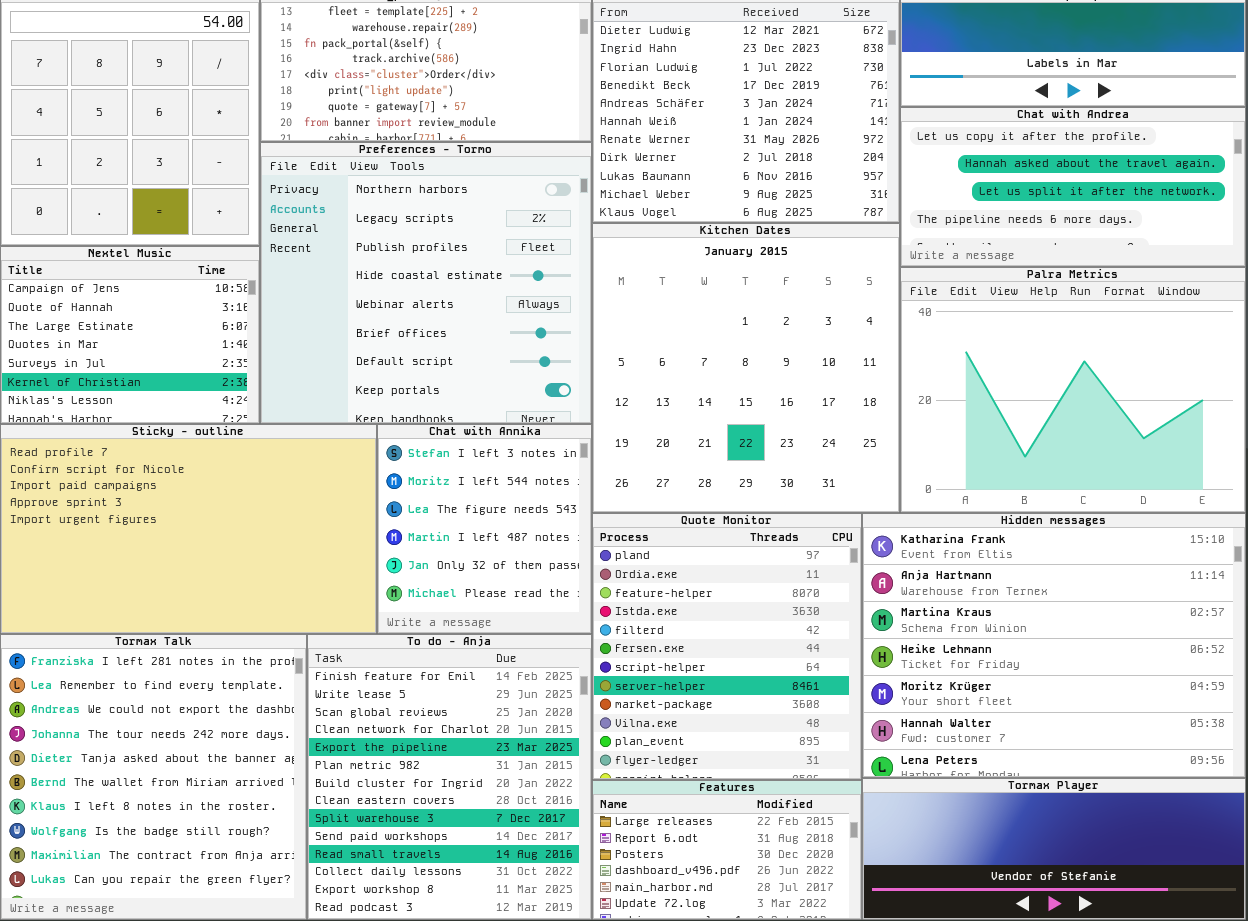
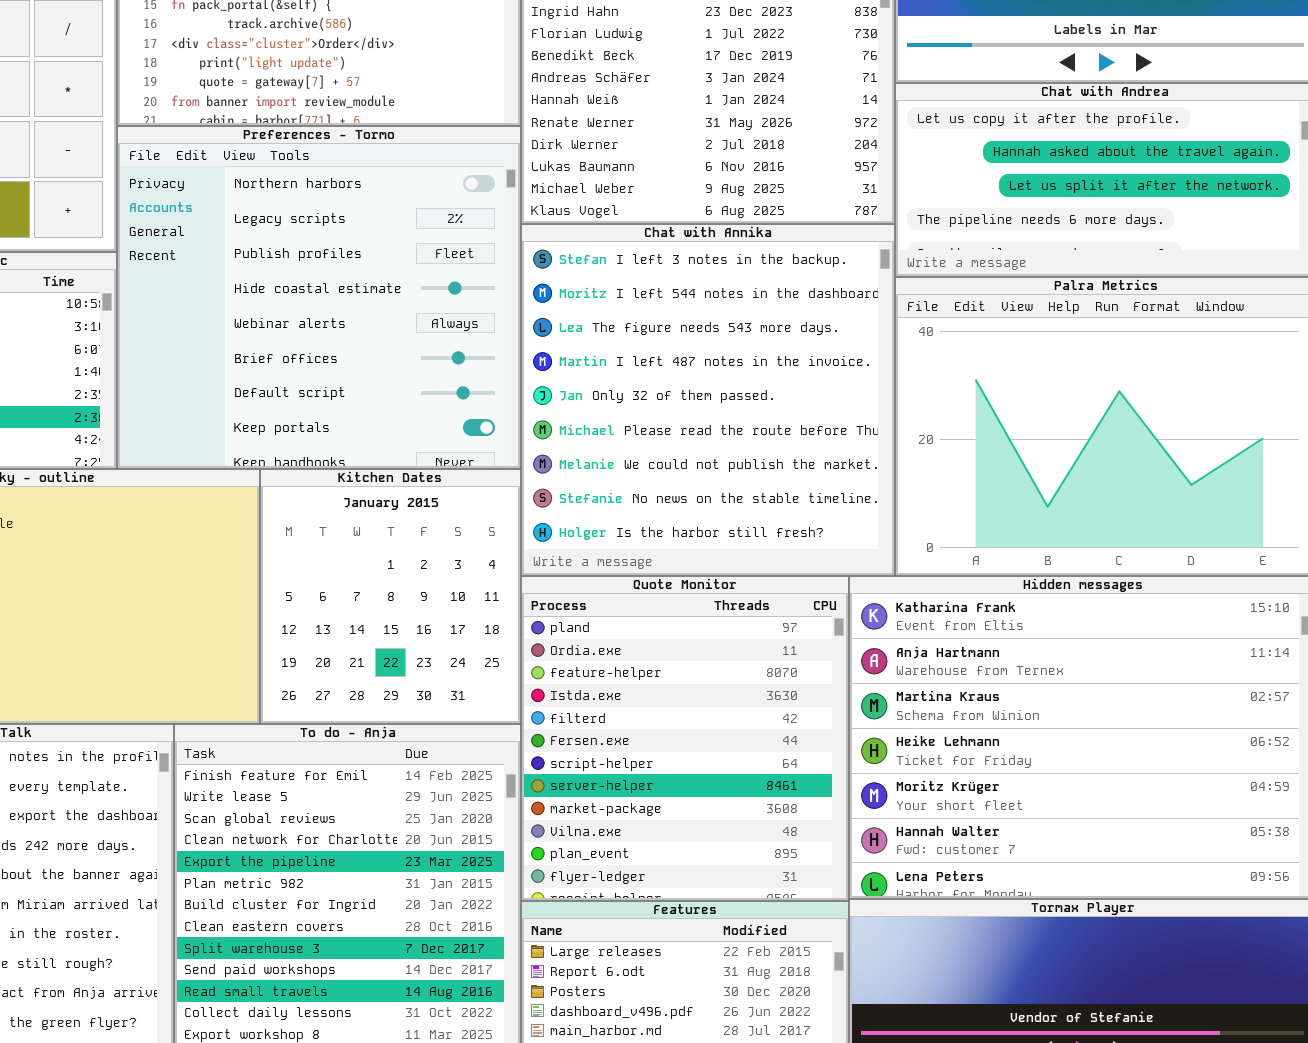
Kitchen Dates: [592,223,900,513] -> [260,469,521,724], moved, resized
Chat with Annika: [377,424,592,634] -> [521,224,895,576], moved, resized

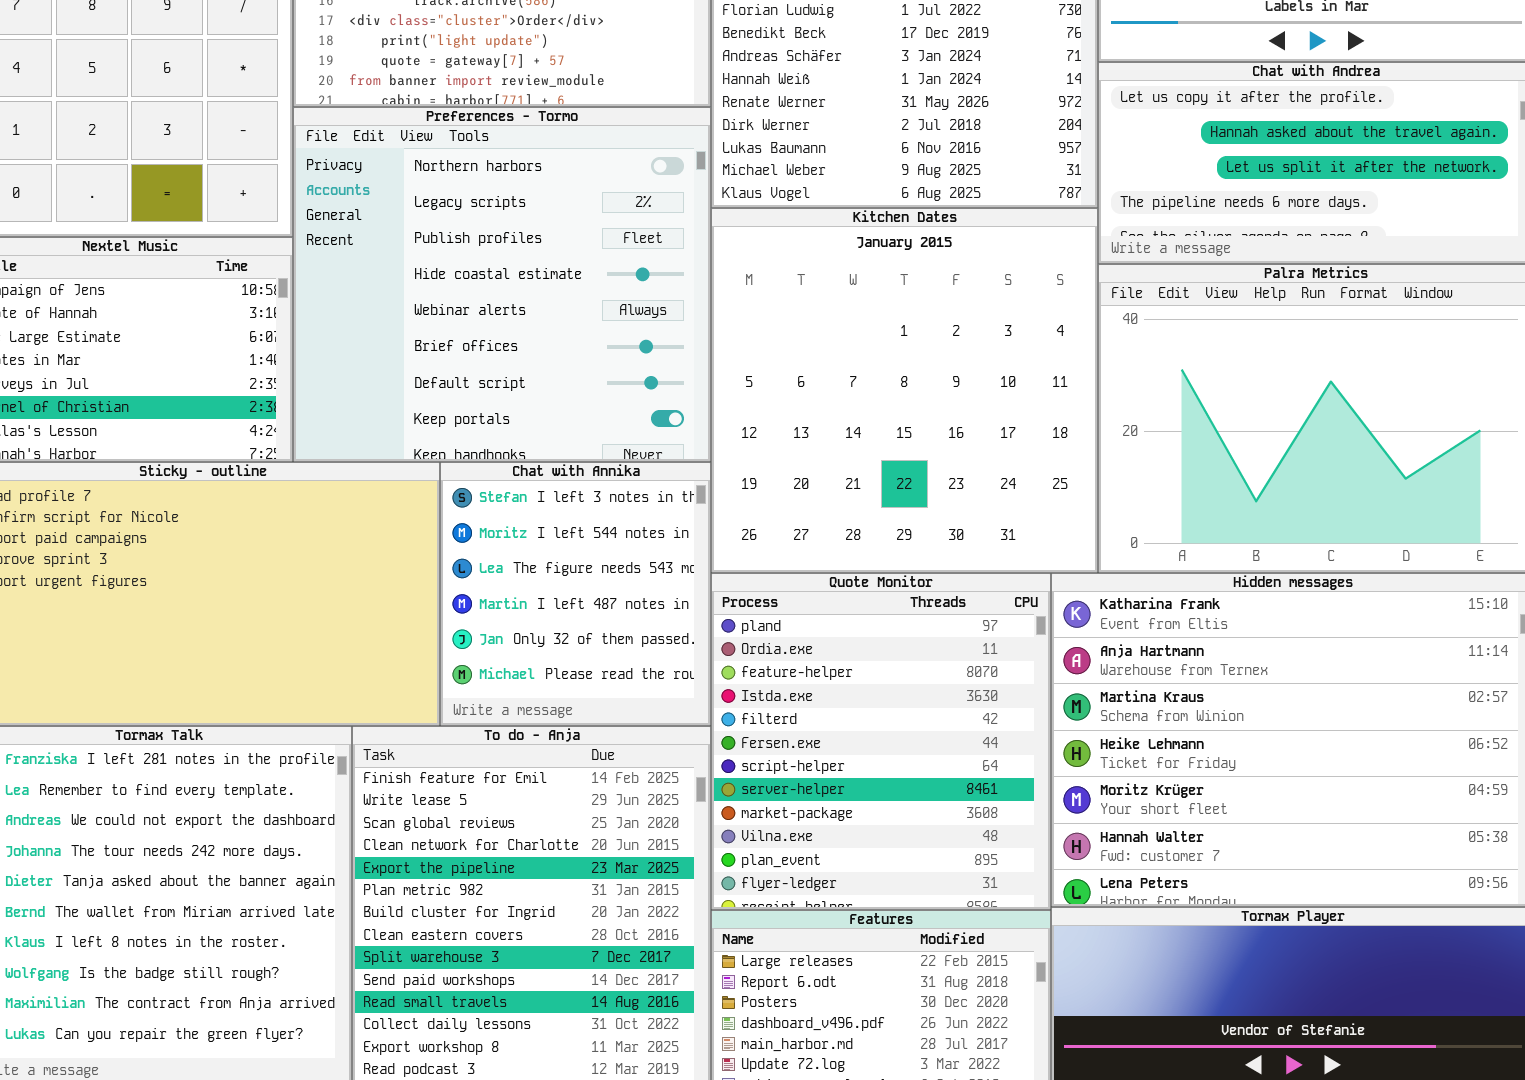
Chat with Annika: [521,224,895,576] -> [440,462,711,726], moved, resized
Kitchen Dates: [260,469,521,724] -> [711,208,1098,573], moved, resized

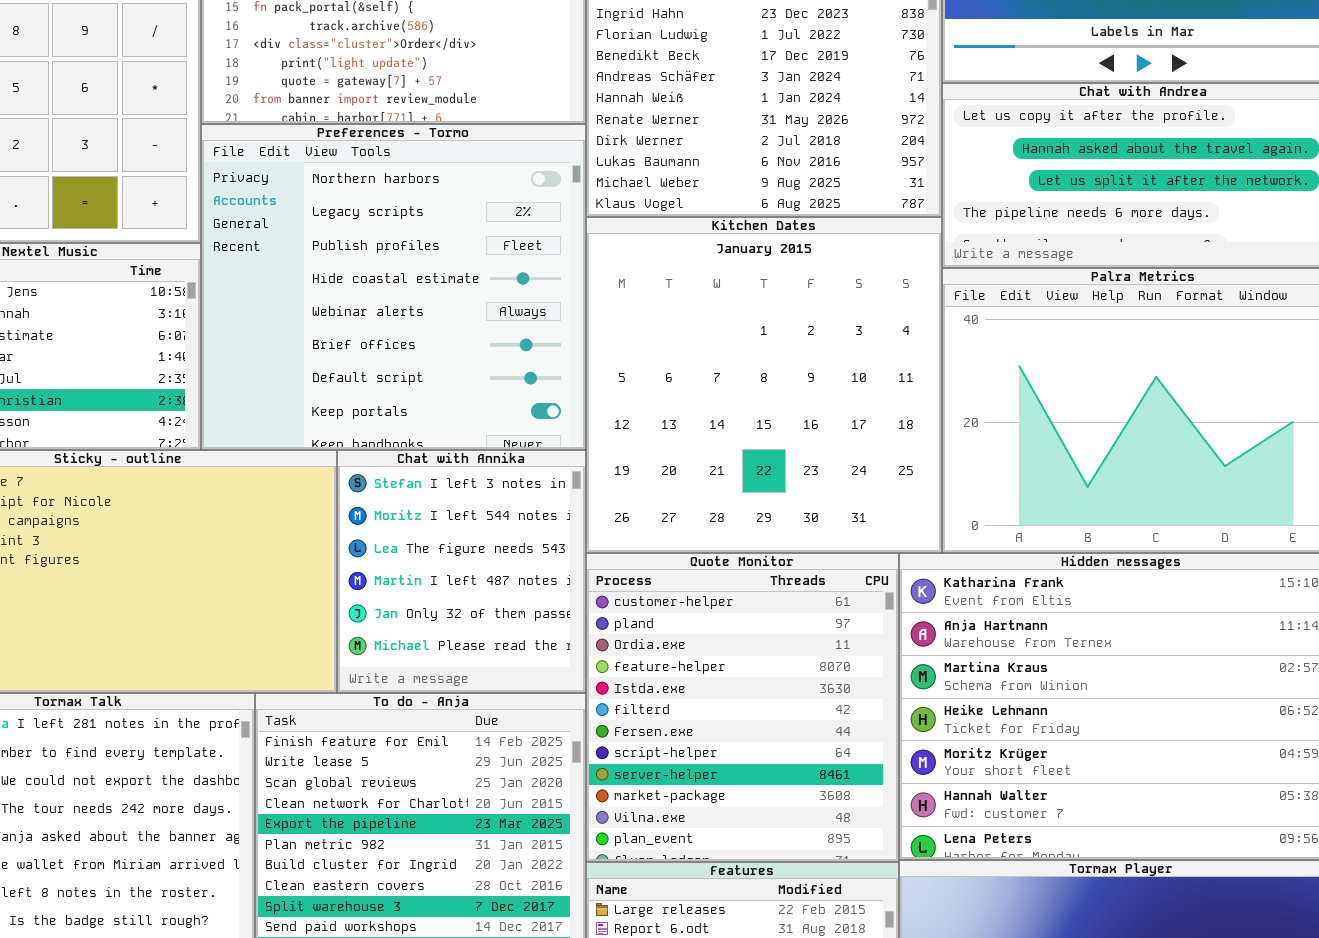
Quote Monitor: [711,573,1051,910] -> [586,553,899,862], scrolled up 1 row

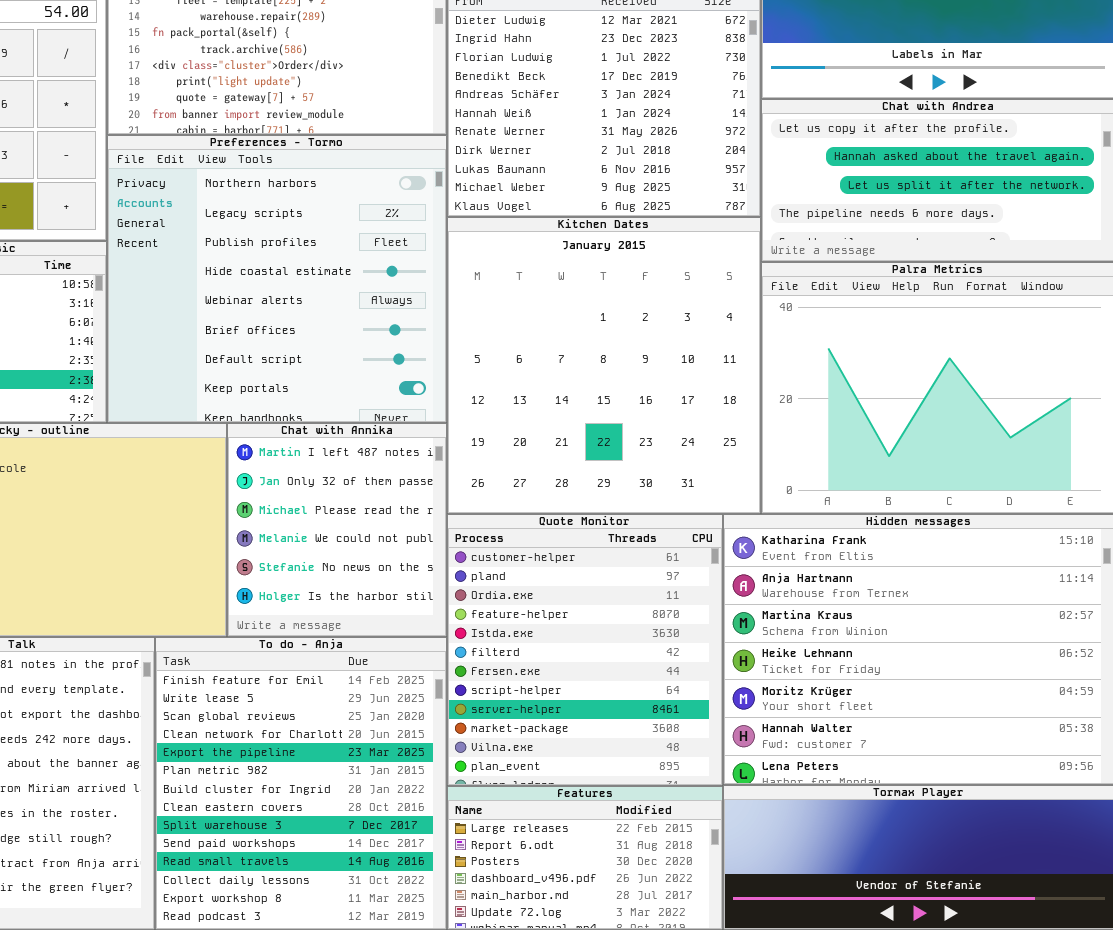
Chat with Annika: [337,450,586,693] -> [227,423,447,637], scrolled down 3 rows

